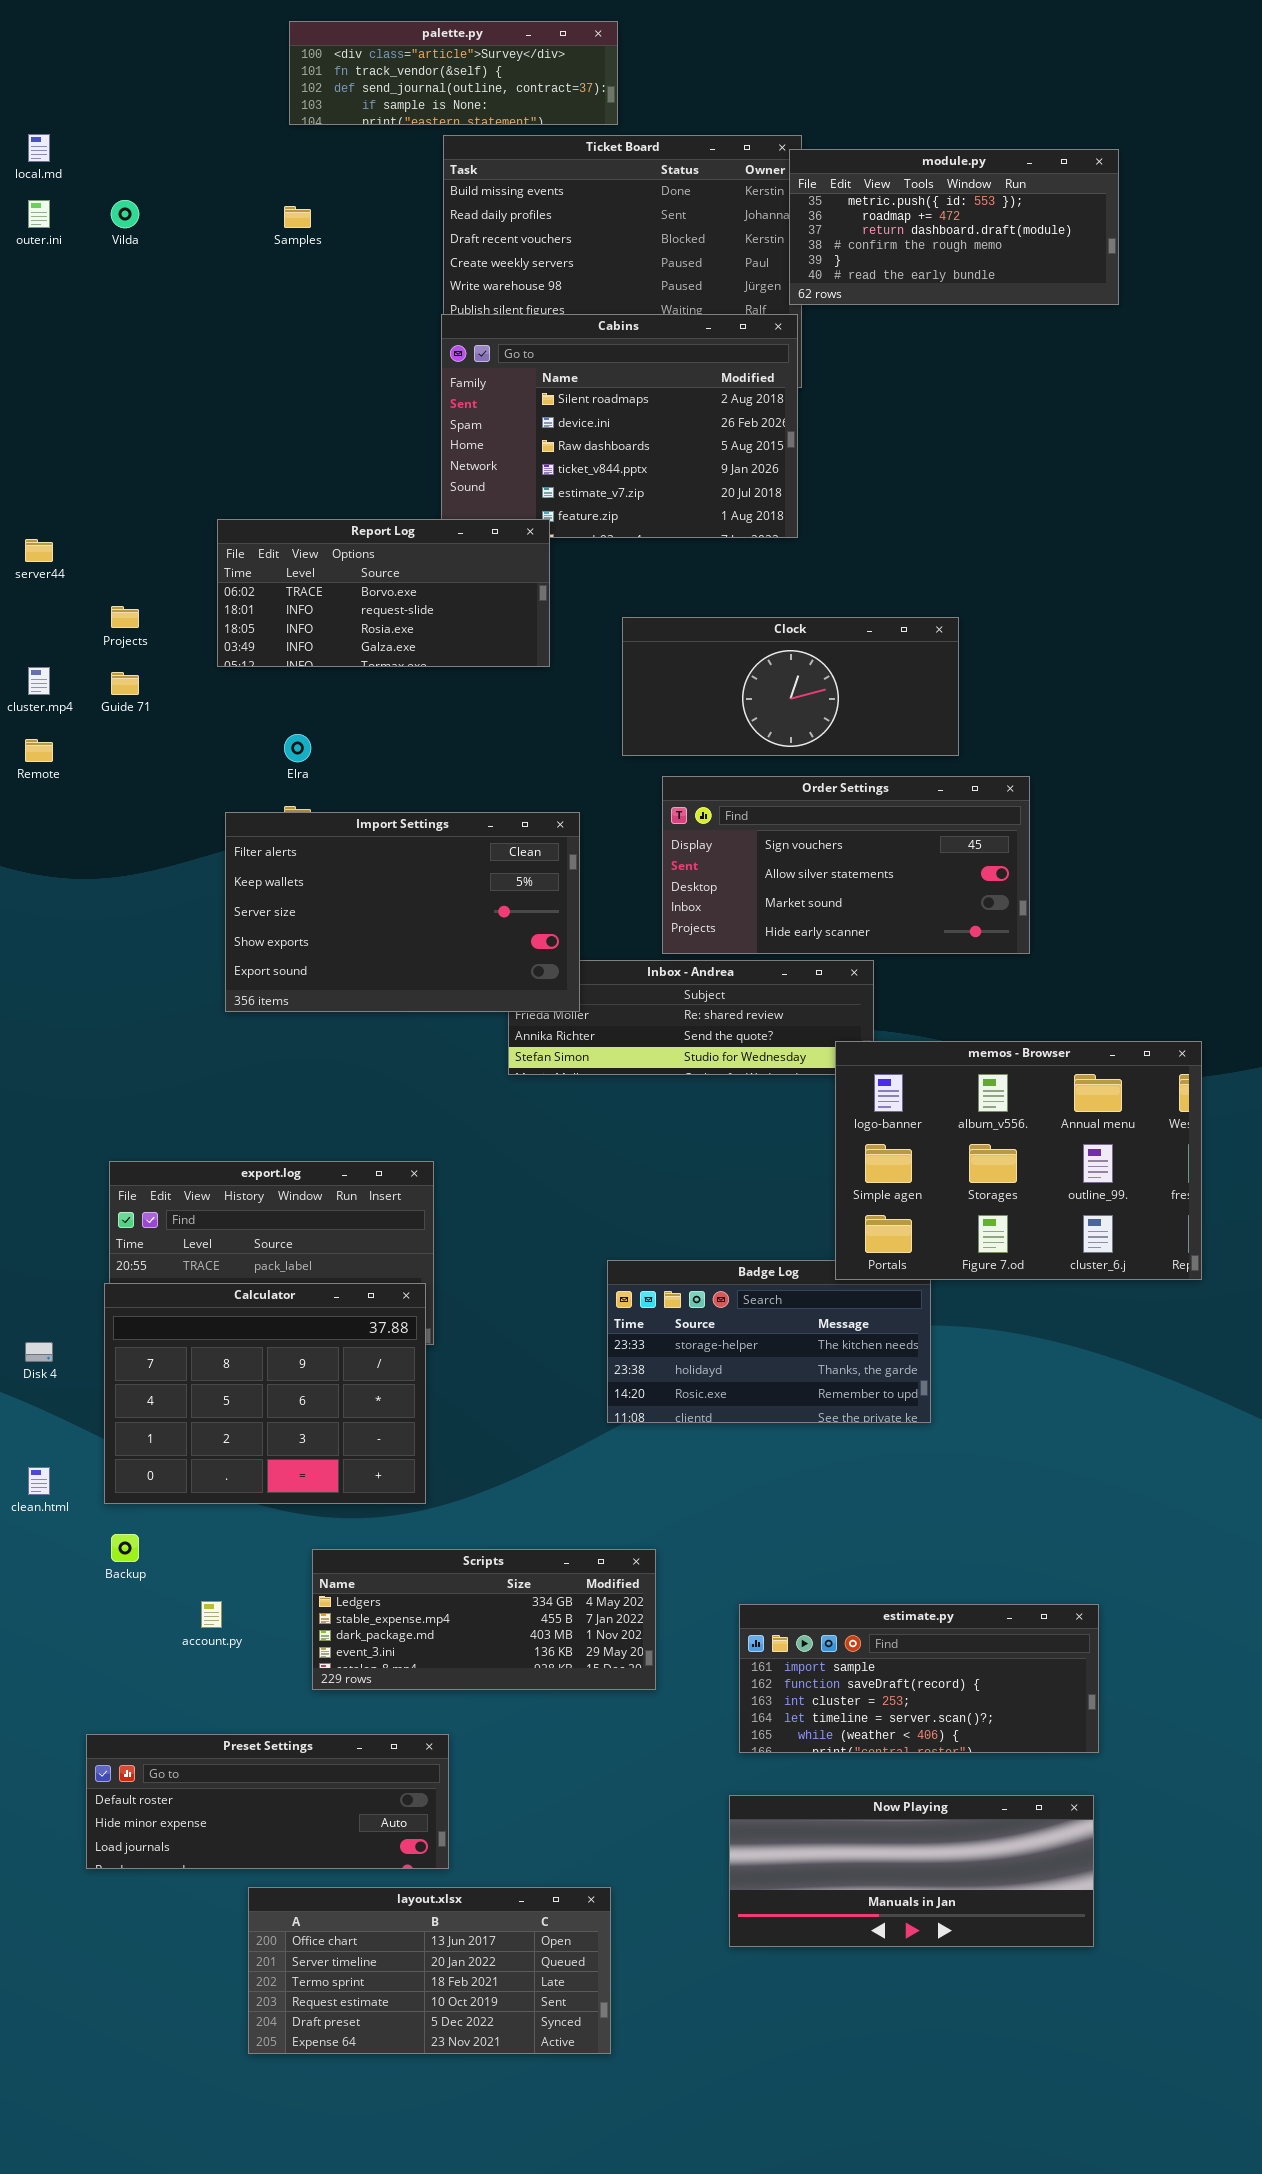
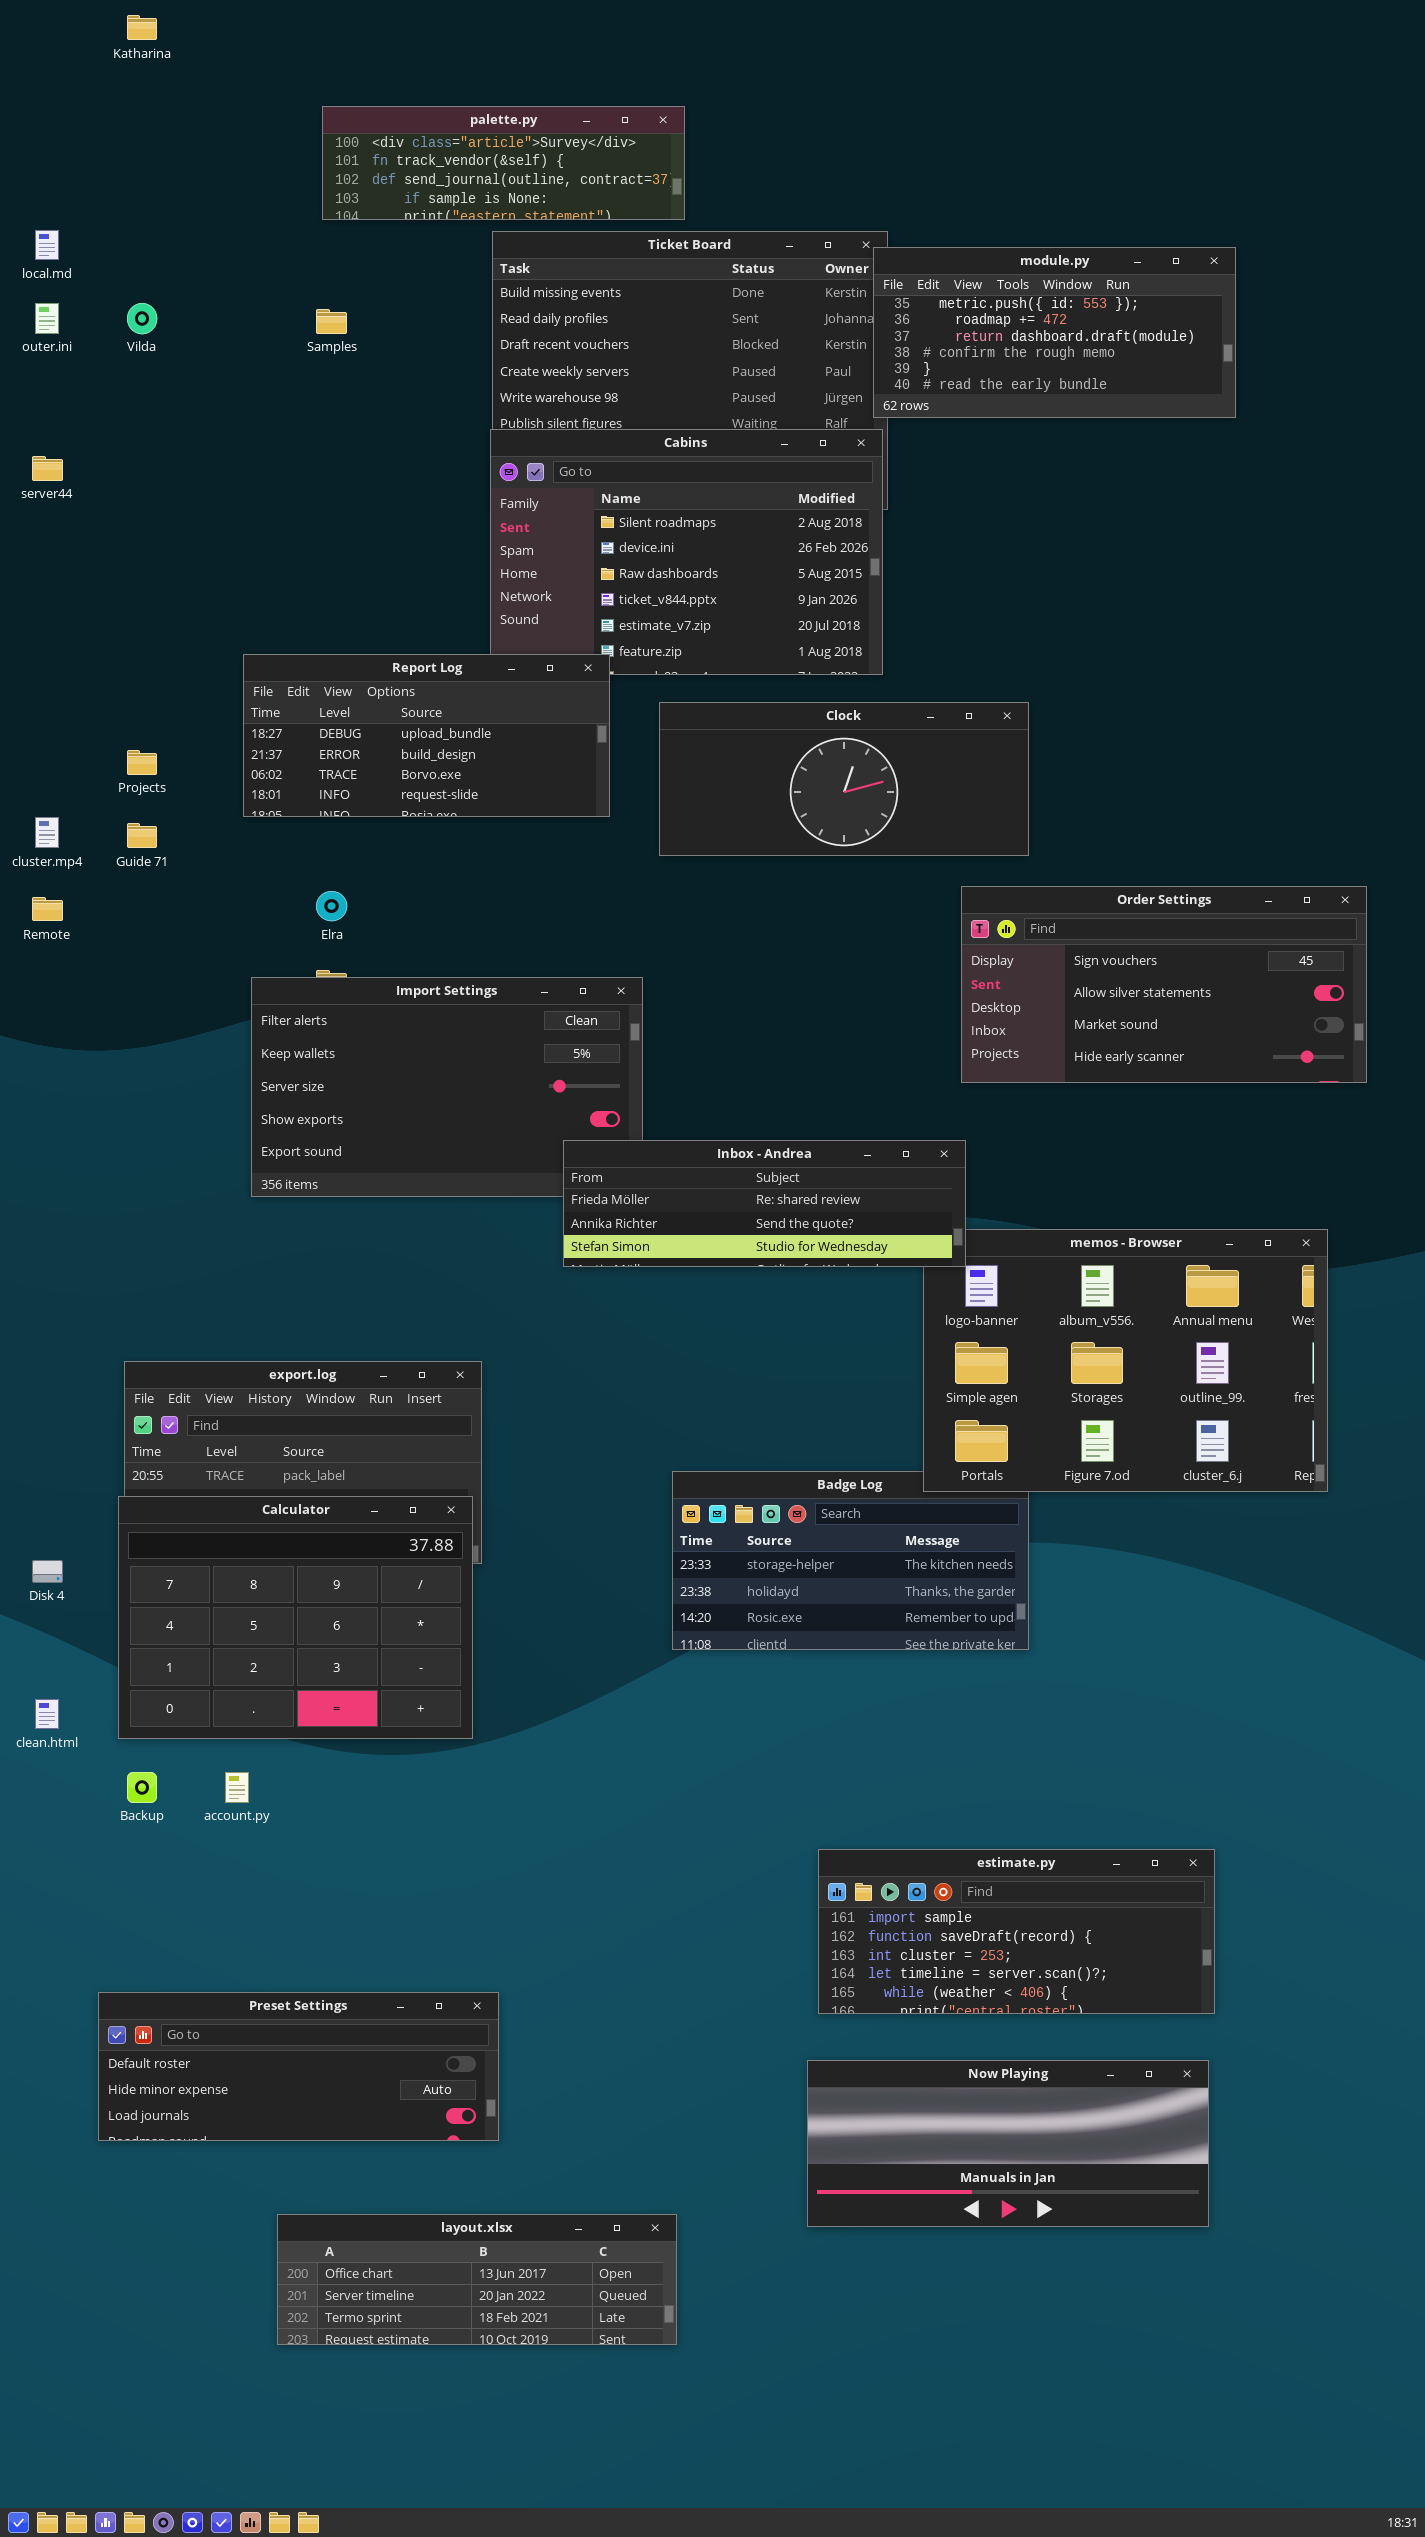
Report Log: [217,519,550,667] -> [243,654,610,817], scrolled up 2 rows
server44: [25,539,53,562] -> [32,456,63,481], moved
Clock: [622,617,959,756] -> [659,702,1029,856], moved
Order Settings: [662,776,1030,954] -> [961,886,1367,1083], moved
Inbox - Andrea: [508,960,874,1075] -> [563,1140,966,1267], raised
Scripts: [312,1549,656,1690] -> none, closed
account.py: [201,1601,222,1628] -> [225,1772,249,1803], moved
layout.xlsx: [248,1887,611,2054] -> [277,2214,677,2345], resized

